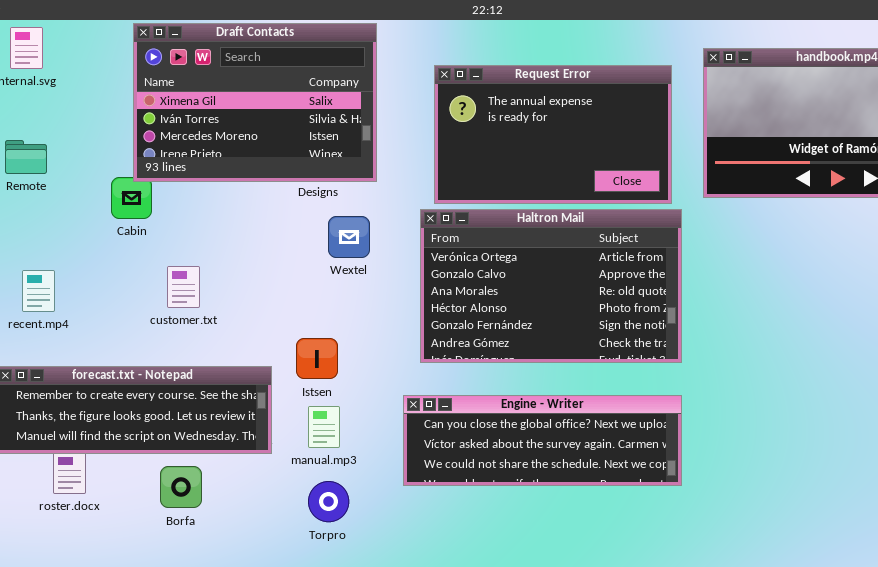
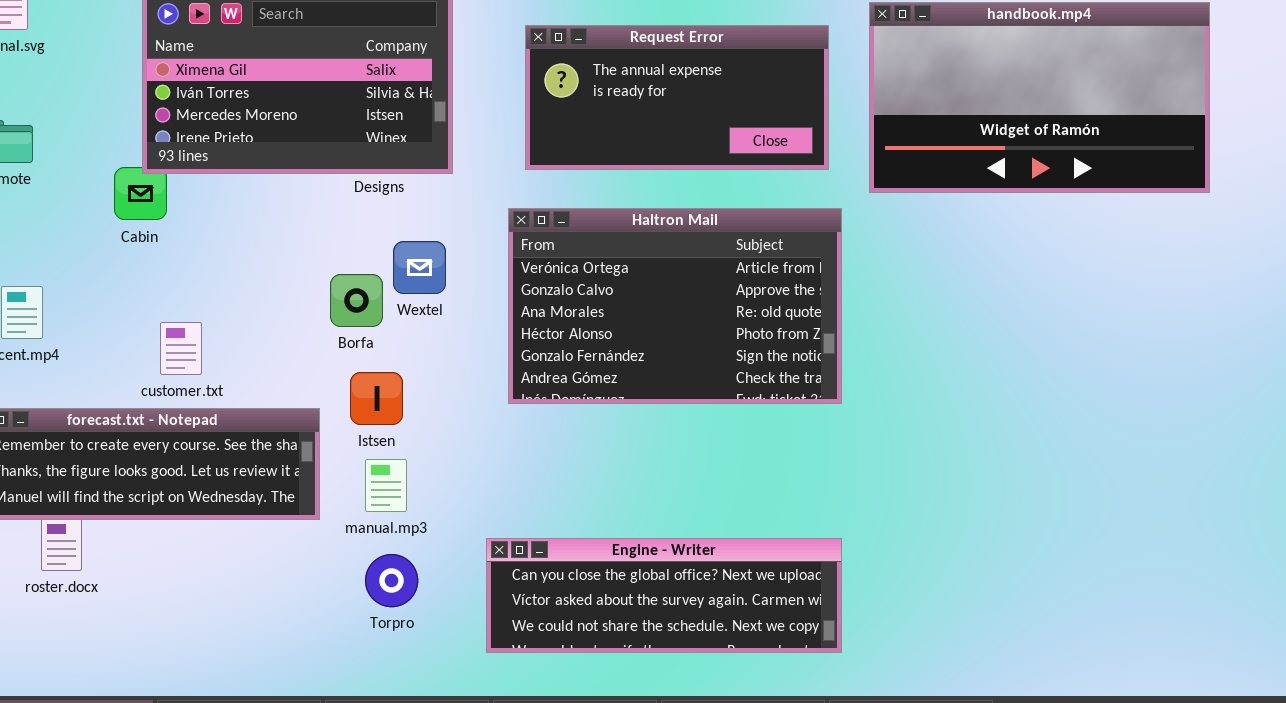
Request Error: [434,65,672,204] -> [525,25,829,170], resized
Wextel: [328,216,370,258] -> [393,241,446,294], moved
customer.txt: [167,266,200,308] -> [160,322,202,375], moved
Engine - Writer: [403,395,682,486] -> [486,538,842,653], moved
Borfa: [160,466,202,508] -> [330,274,383,327], moved

